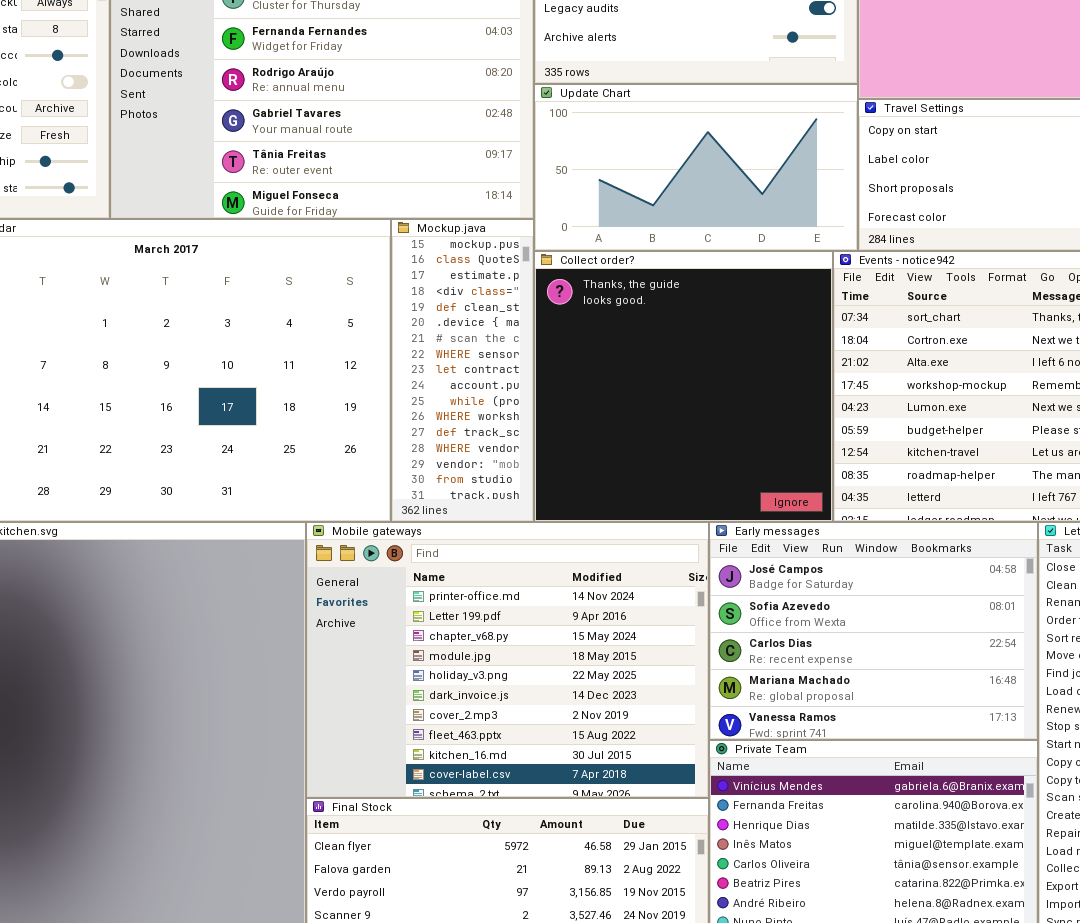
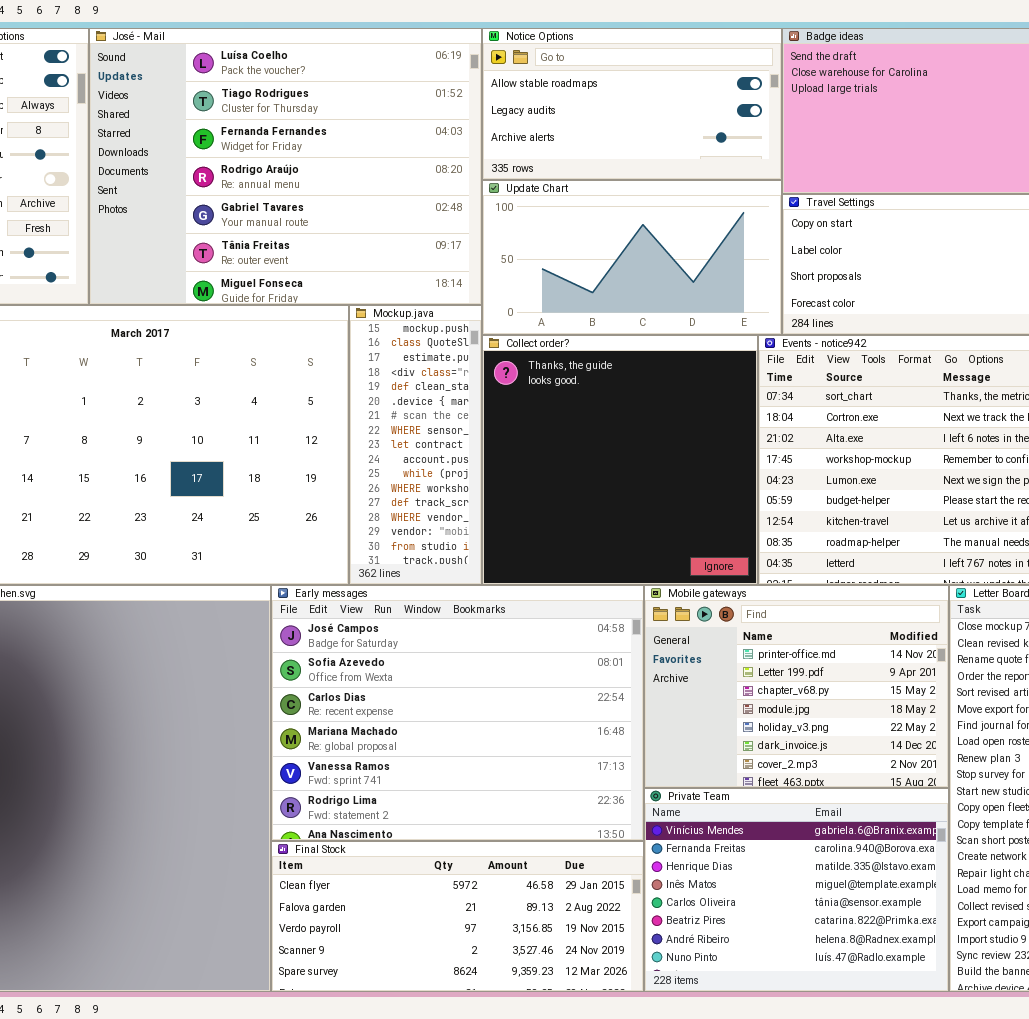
Mobile gateways: [306,522,709,798] -> [644,585,949,788], moved, resized
Early messages: [709,522,1038,740] -> [271,585,644,841], moved, resized

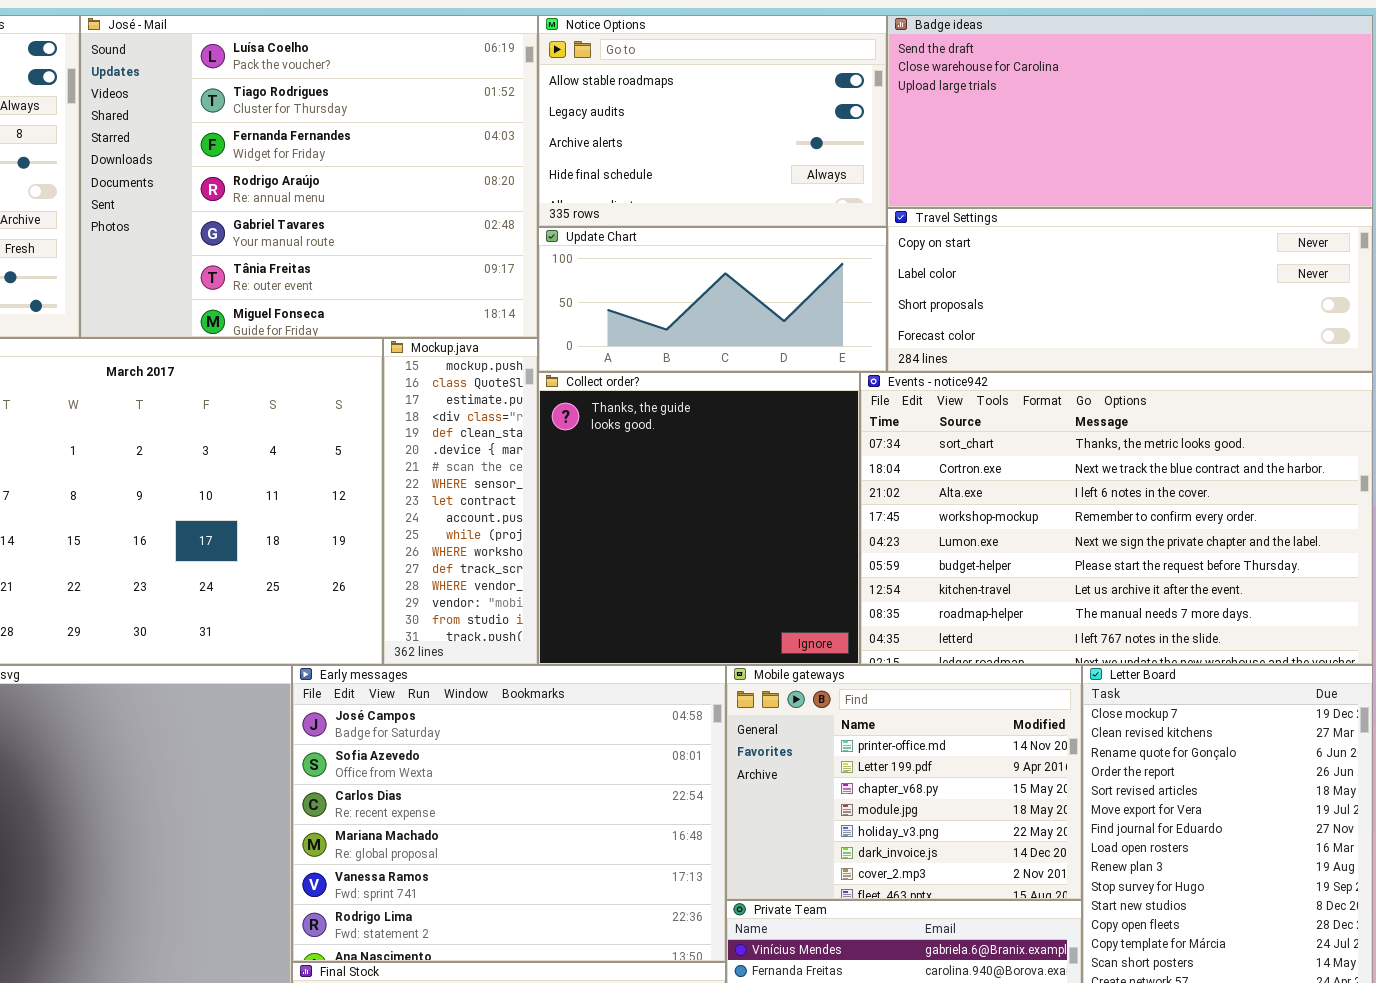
Notice Options: [482,28,782,180] -> [538,15,887,227], resized
Update Chart: [482,180,782,335] -> [538,227,887,372], resized

